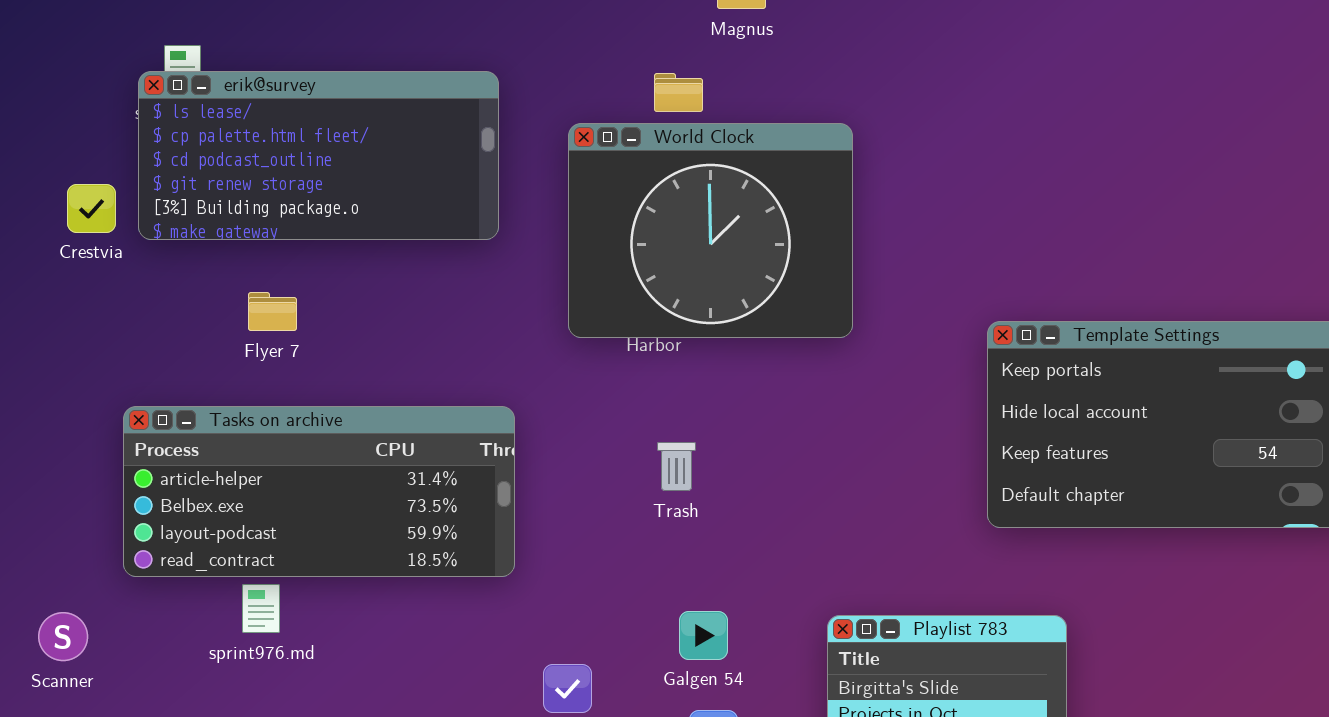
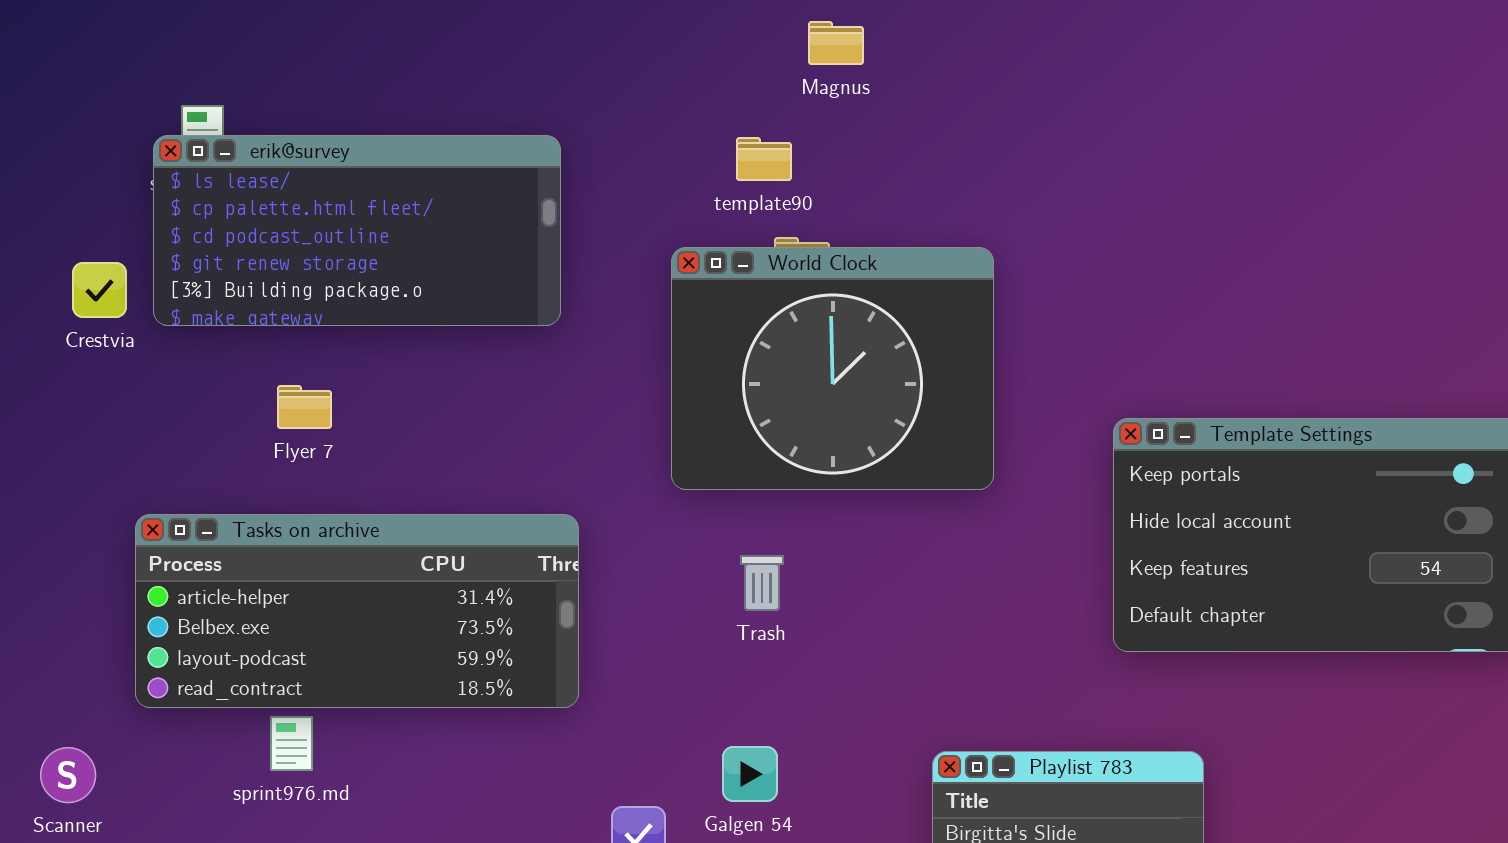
World Clock: [568,123,853,338] -> [671,247,994,490], moved
Galgen 54: [679,611,728,660] -> [722,746,778,802], moved

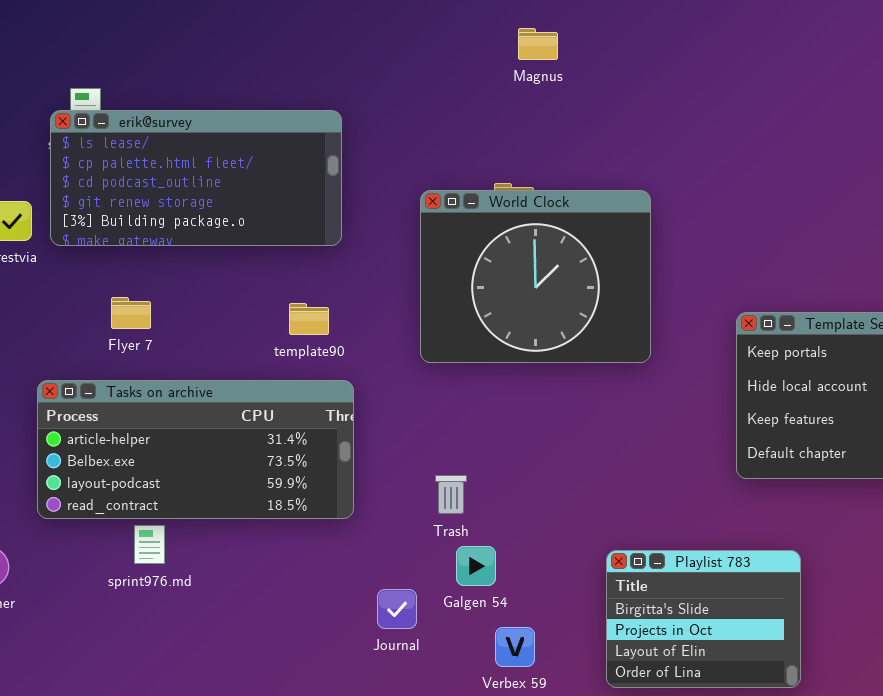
template90: [736,137,792,181] -> [289,303,329,335], moved
Flyer 7: [277,385,332,429] -> [111,297,151,329], moved
Trash: [740,555,784,611] -> [435,475,467,514], moved

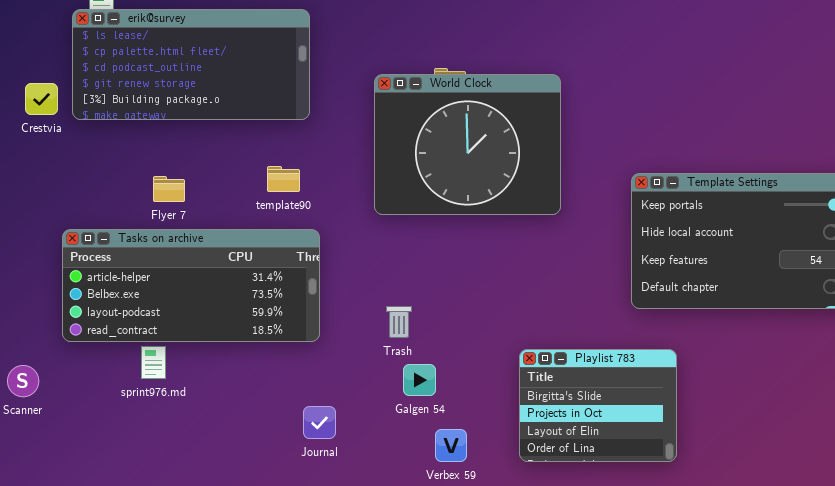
Flyer 7: [111,297,151,329] -> [153,176,185,202], moved
Playlist 783: [606,550,801,688] -> [519,349,677,462], moved
Journal: [377,589,417,629] -> [303,406,336,439], moved

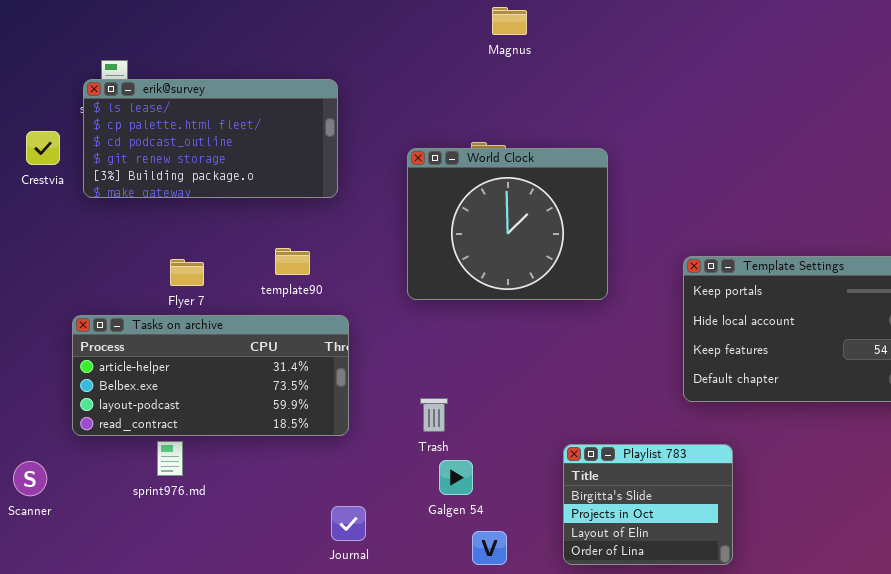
Crestvia: [25,83,58,115] -> [26,131,60,165], moved
template90: [267,166,300,192] -> [275,248,310,275], moved

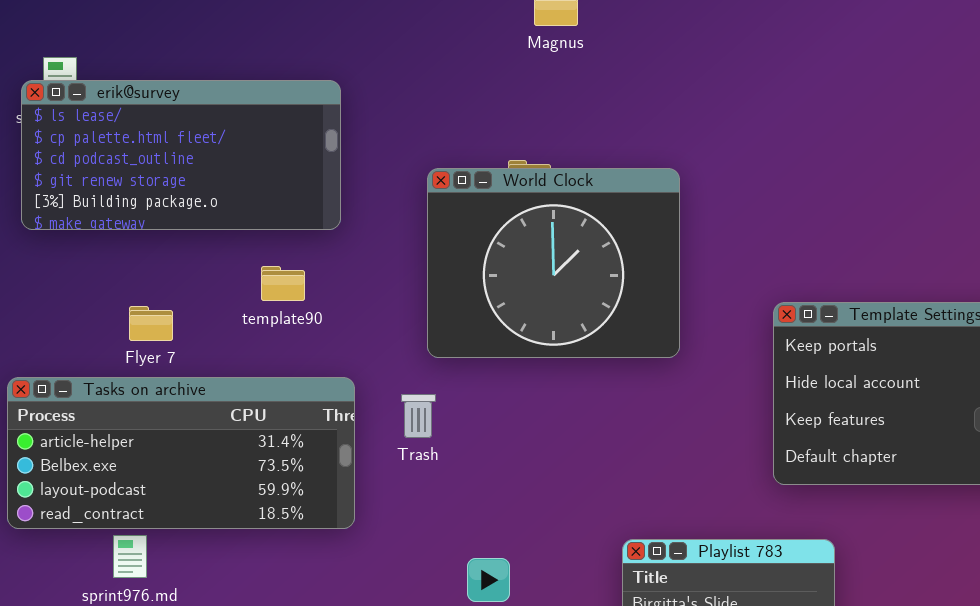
template90: [275,248,310,275] -> [261,266,305,301], moved
Trash: [420,398,448,432] -> [401,394,436,438], moved

